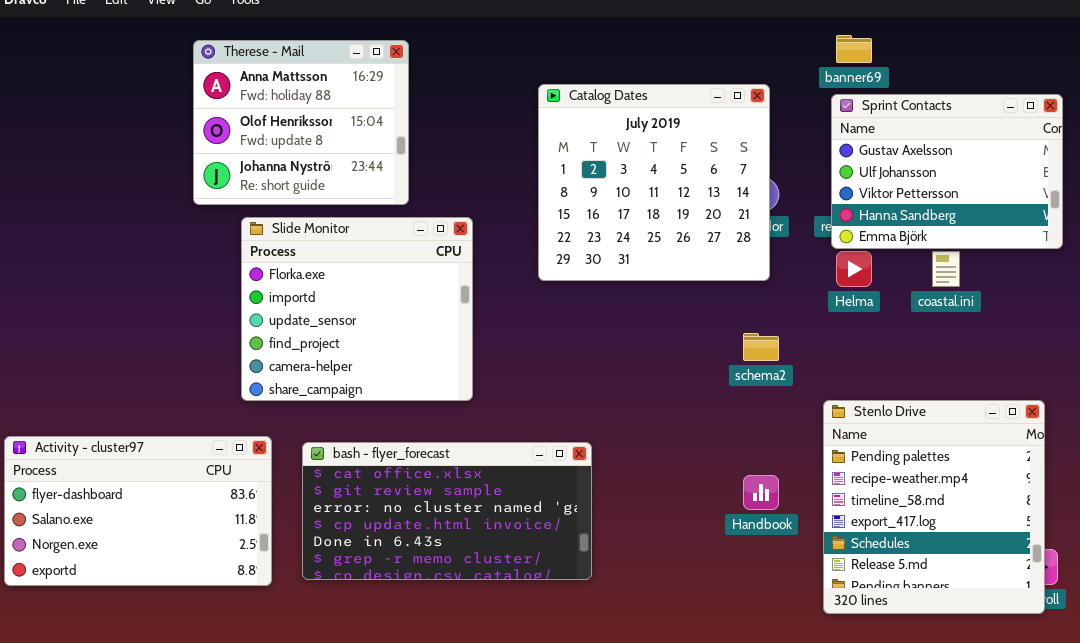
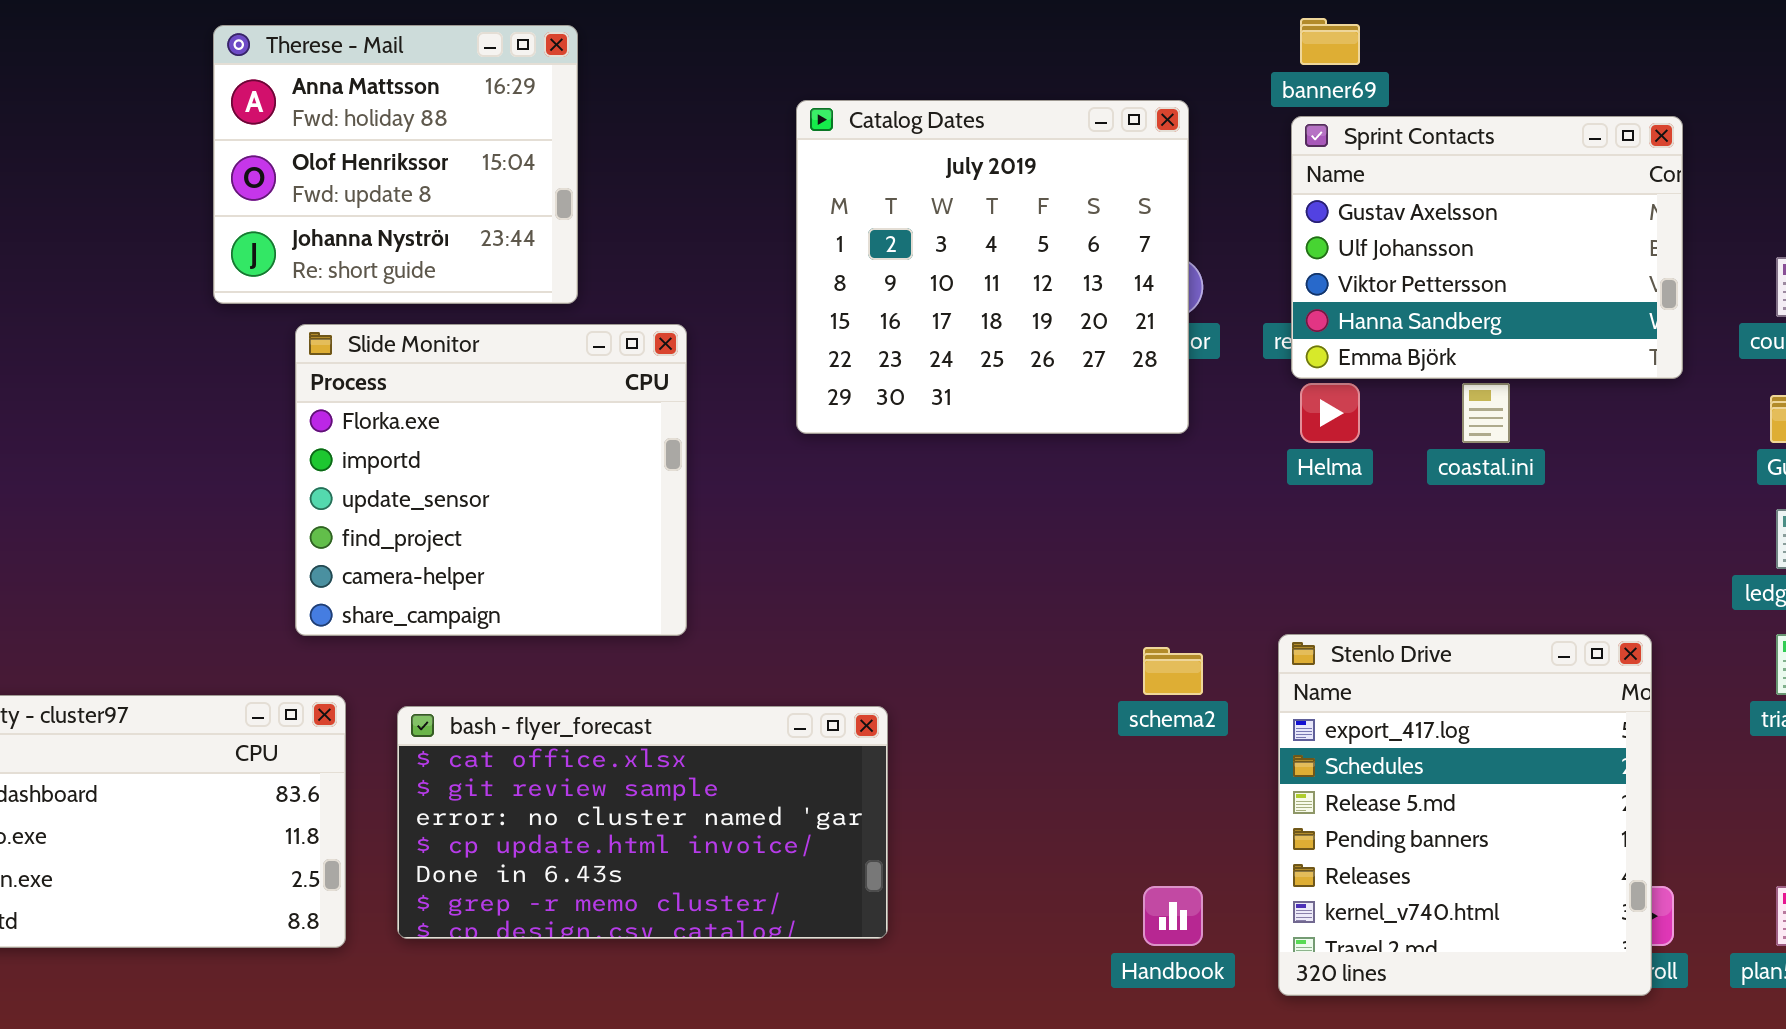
schema2: [743,333,779,361] -> [1143,647,1203,695], moved
Stenlo Drive: [823,400,1045,614] -> [1278,634,1652,996], scrolled down 3 rows
Handbook: [743,475,779,510] -> [1143,886,1203,946], moved

